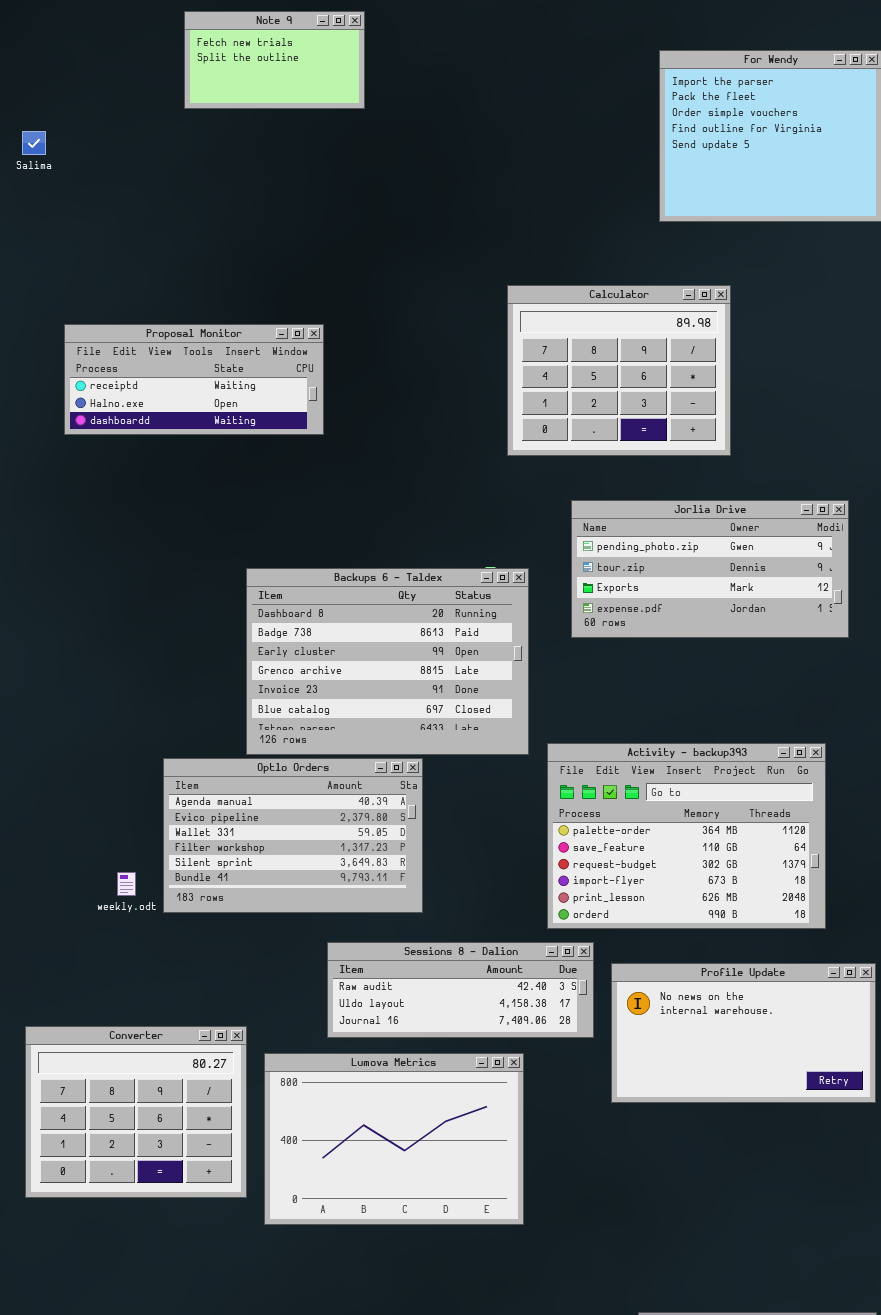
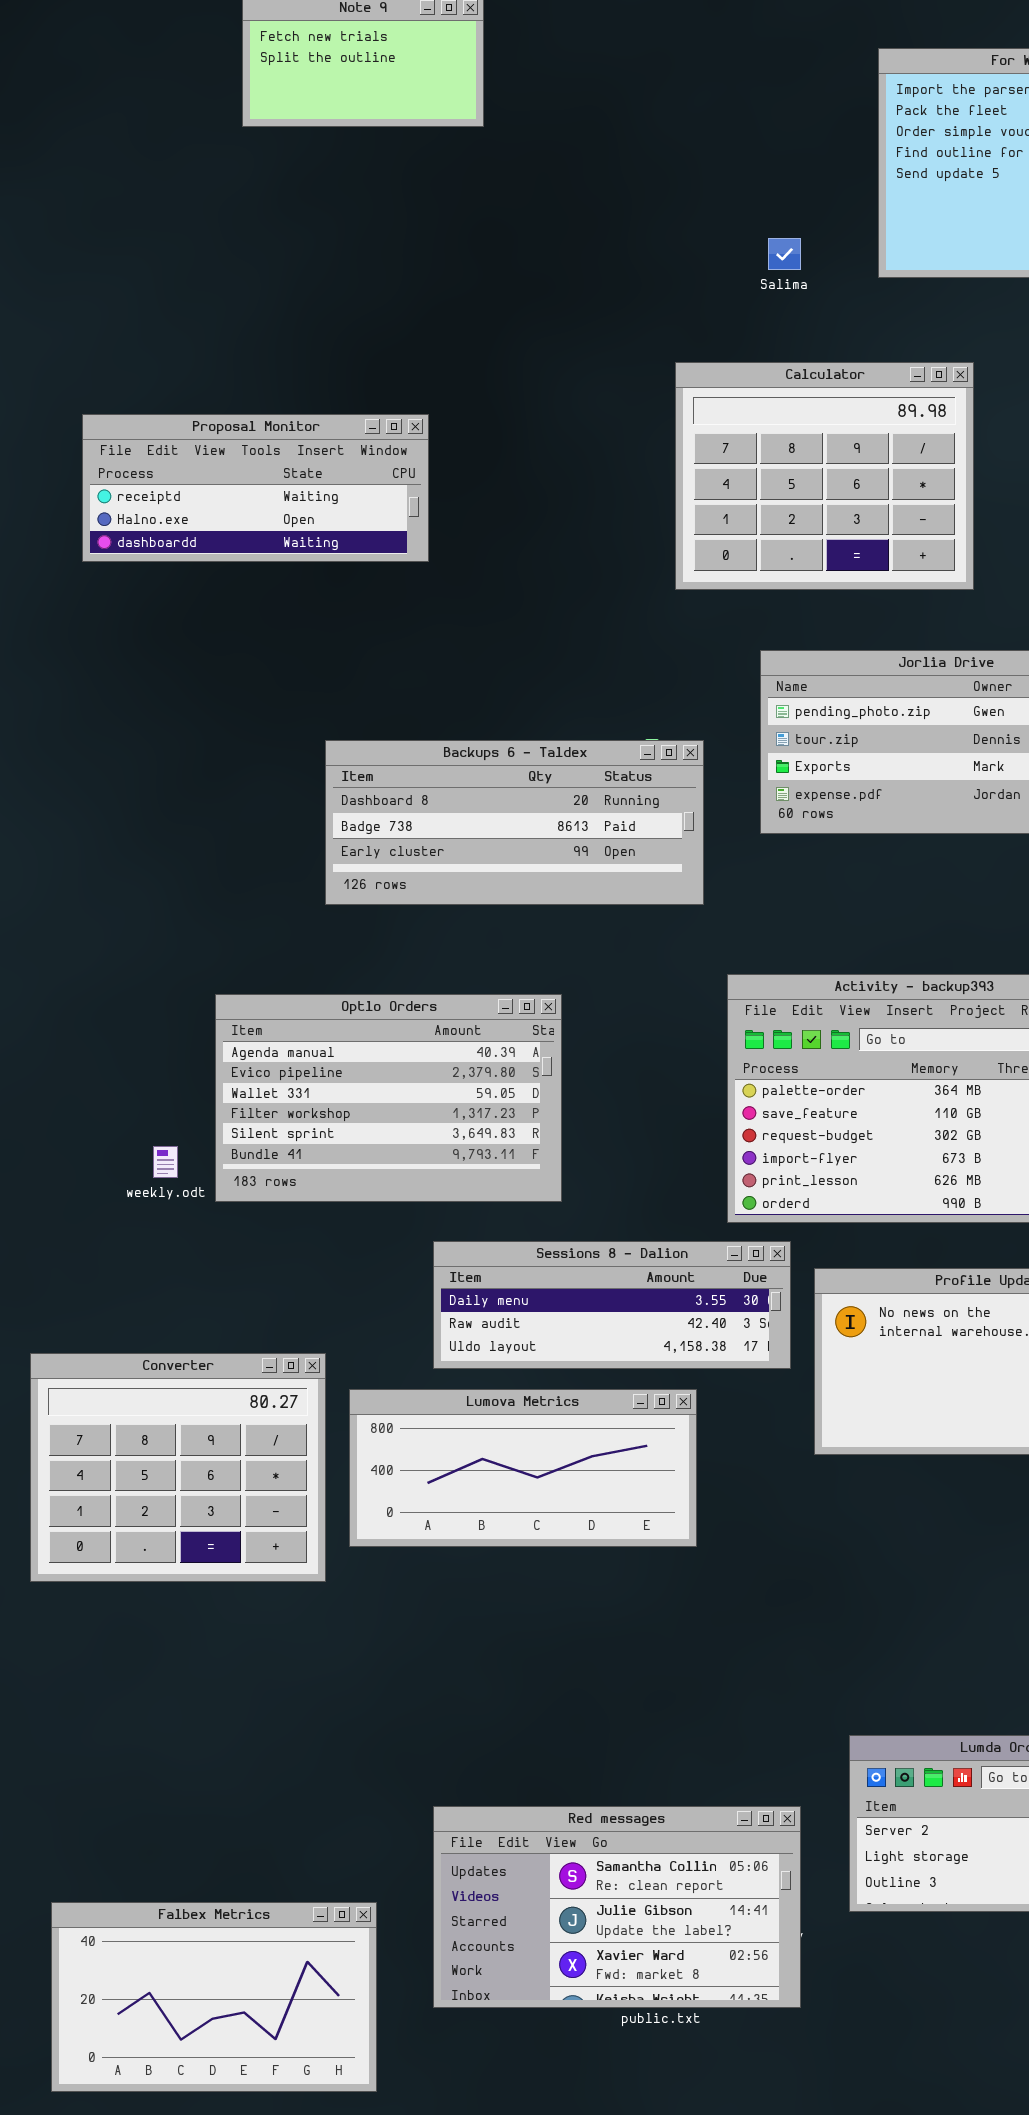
Salima: [22,131,46,155] -> [768,238,801,270], moved
Backups 6 - Taldex: [246,568,529,755] -> [325,740,704,905], resized
Sessions 8 - Dalion: [327,942,594,1038] -> [433,1241,791,1369], scrolled up 1 row
Lumova Metrics: [264,1053,524,1225] -> [349,1389,697,1547], resized

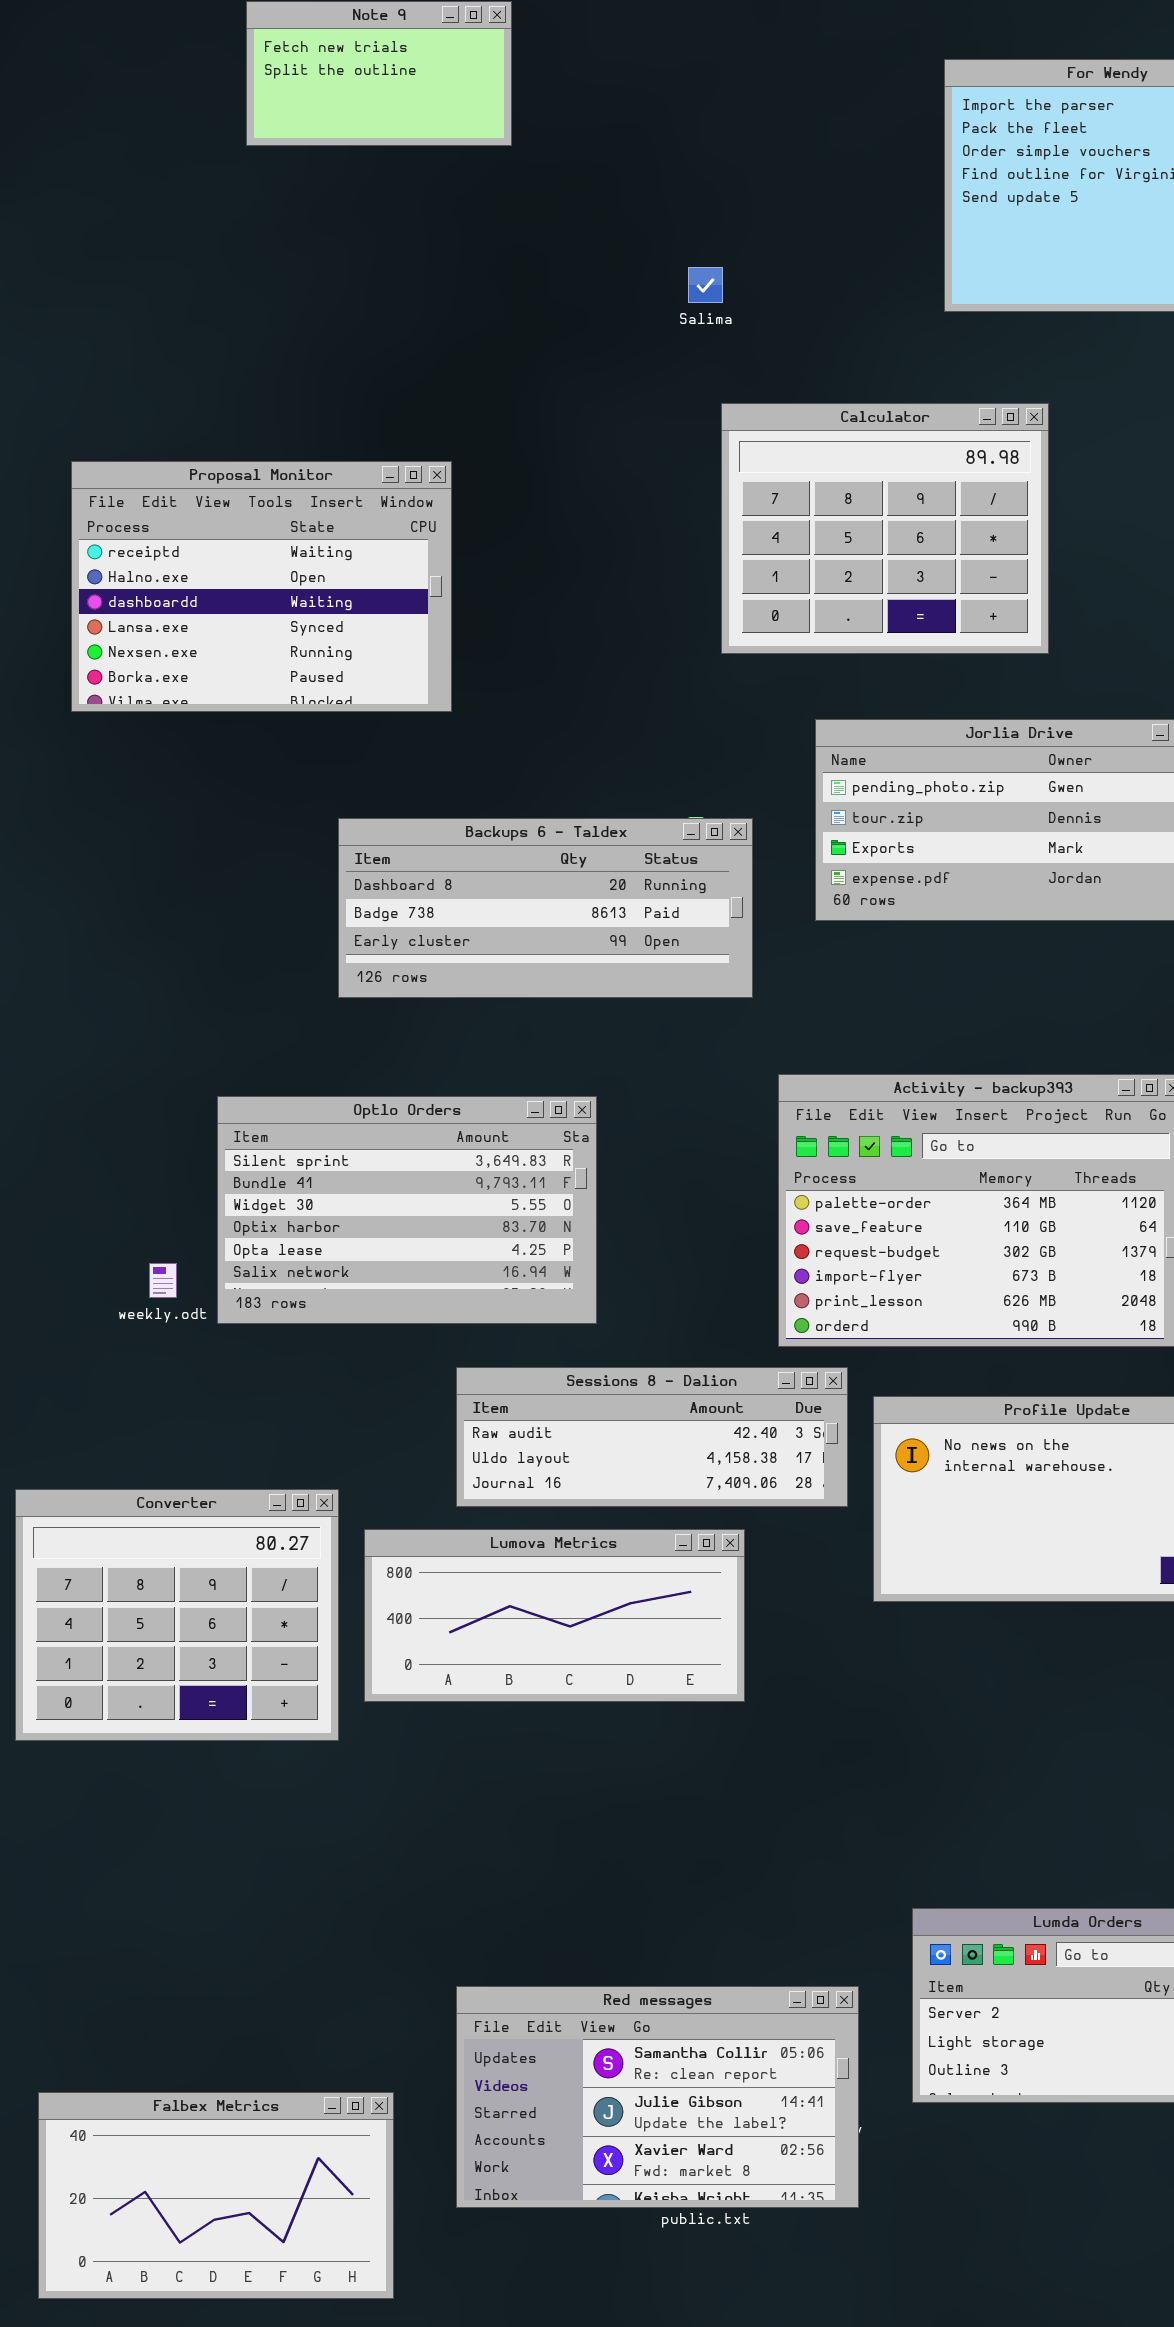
Salima: [768,238,801,270] -> [688,267,723,303], moved
Proposal Monitor: [82,414,429,562] -> [71,461,452,712], resized
Optlo Orders: [215,994,562,1202] -> [217,1096,597,1324], scrolled down 4 rows
Sessions 8 - Dalion: [433,1241,791,1369] -> [456,1367,848,1507], scrolled down 1 row

